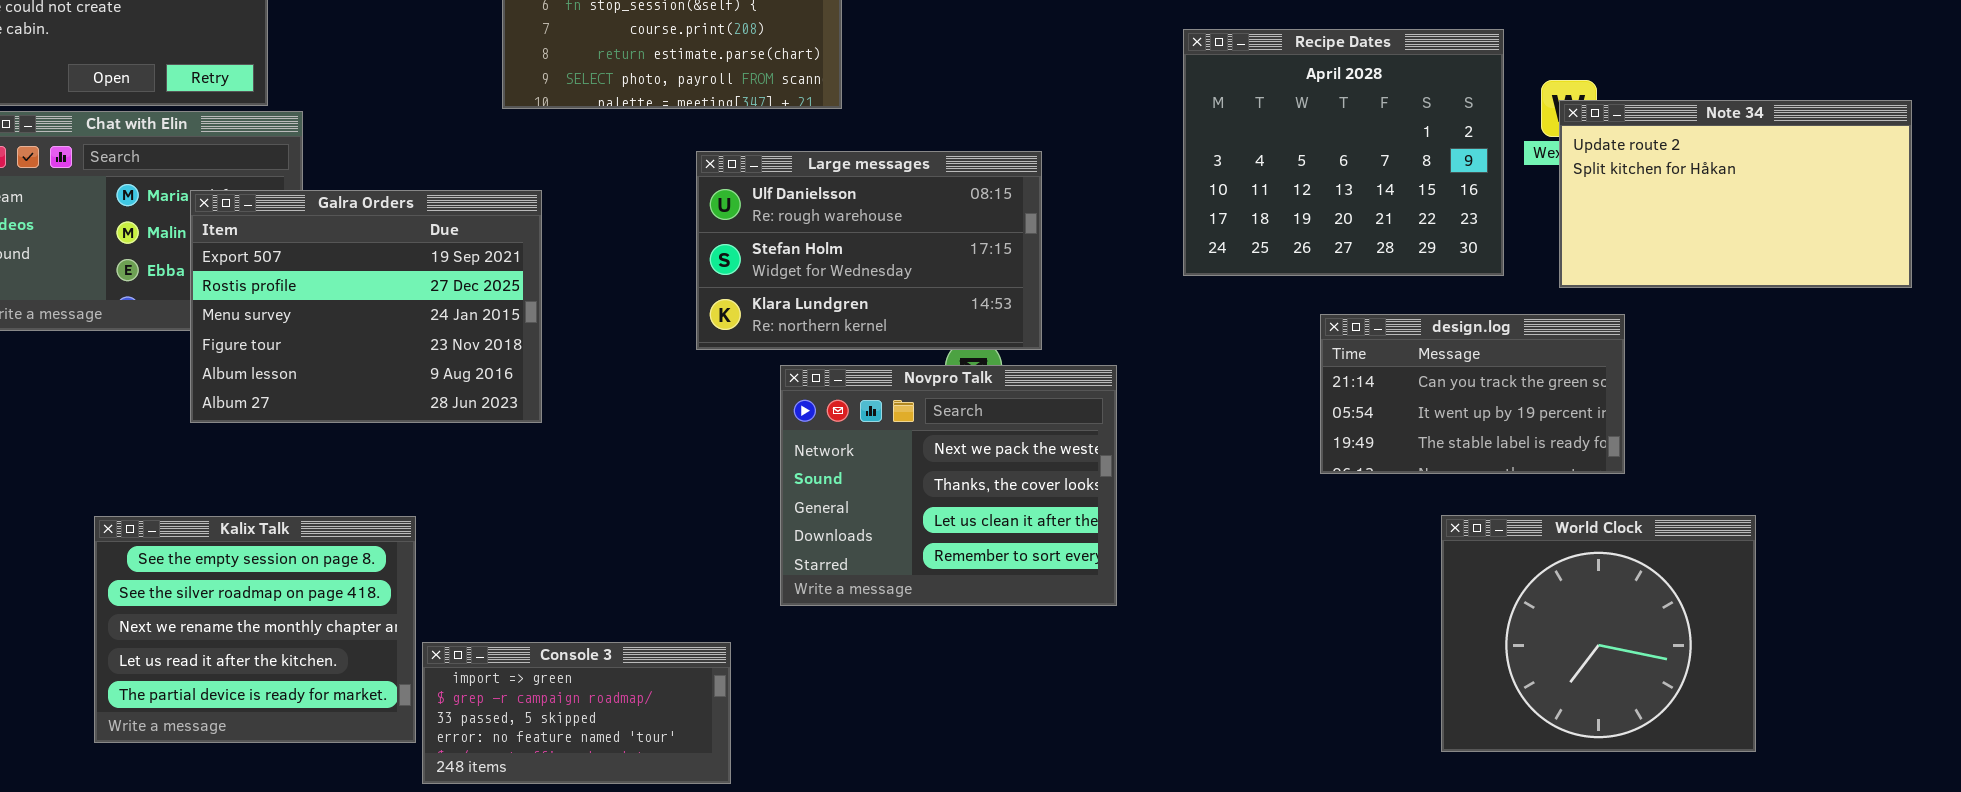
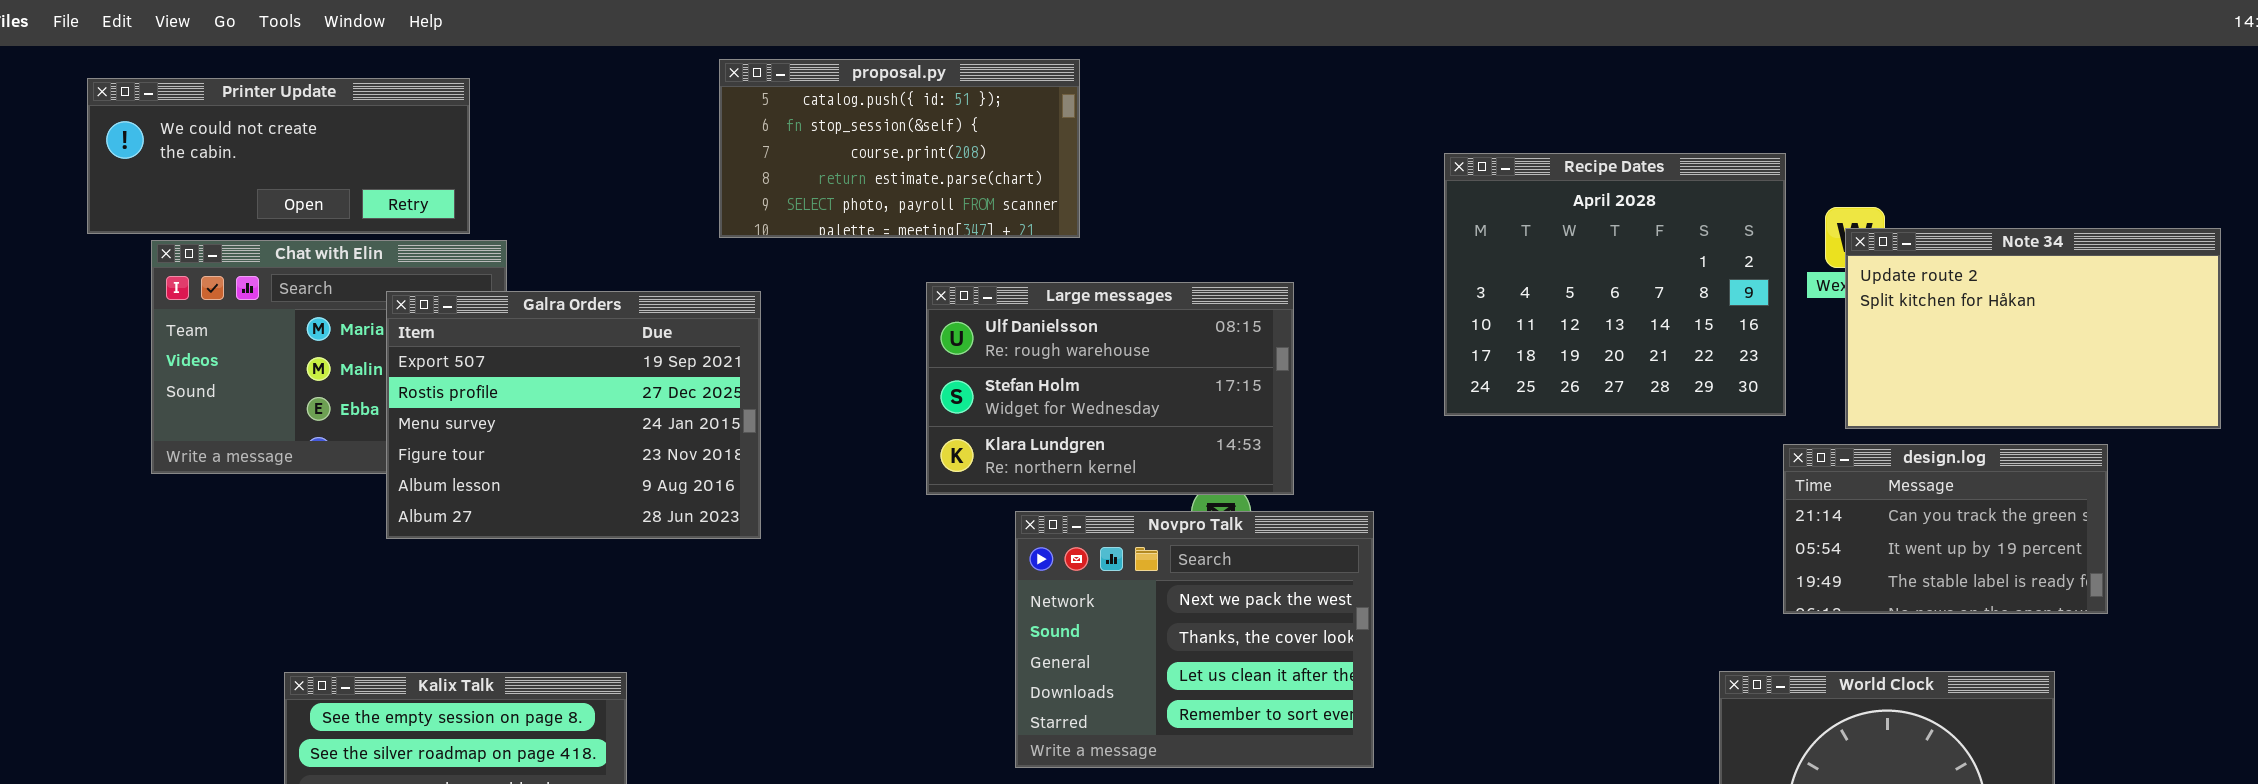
Galra Orders: [190,190,542,423] -> [386,291,761,539], moved
design.log: [1320,314,1625,474] -> [1783,444,2108,614], moved

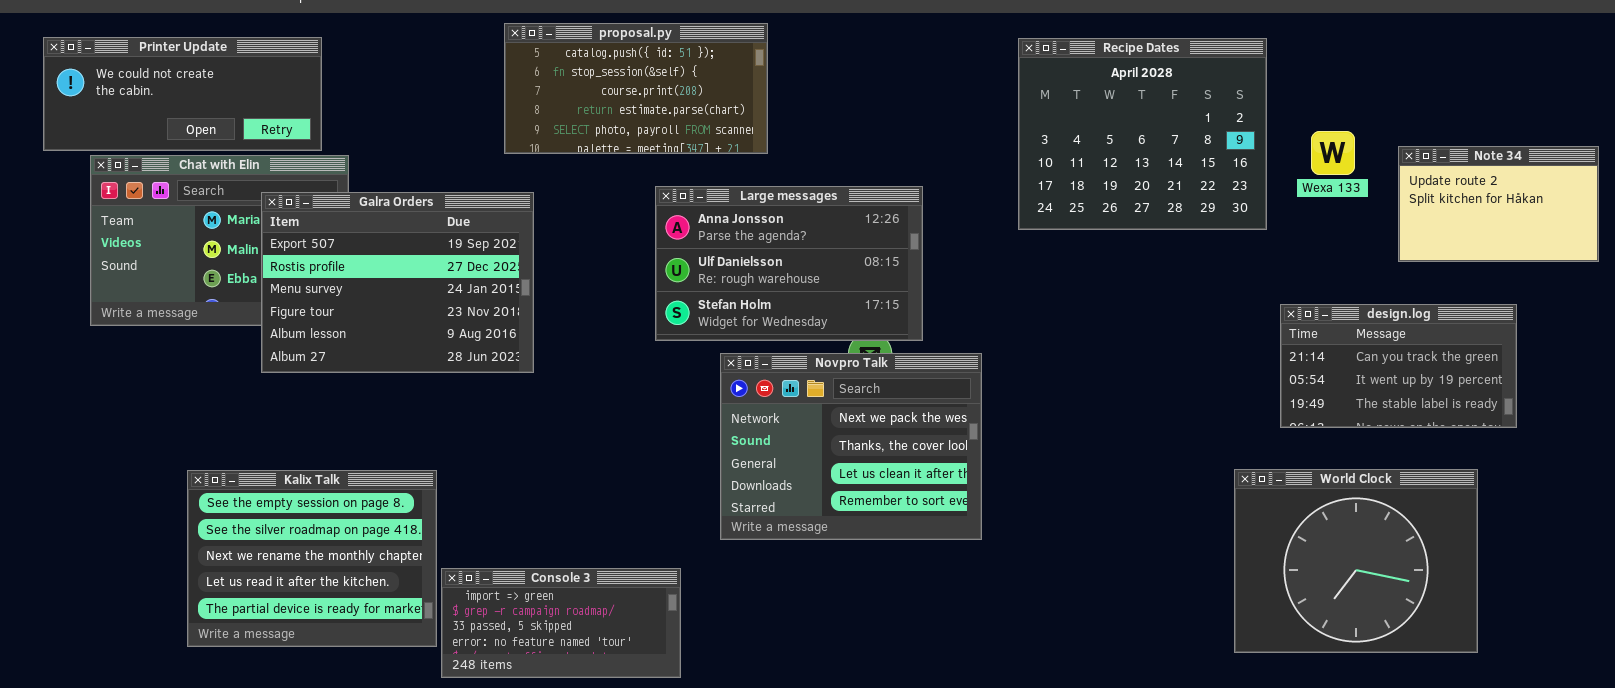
Recipe Dates: [1444,153,1786,416] -> [1018,38,1267,230], moved
Note 34: [1845,228,2221,429] -> [1398,146,1599,262], resized
Large messages: [926,282,1294,495] -> [655,186,923,341], scrolled up 1 row

